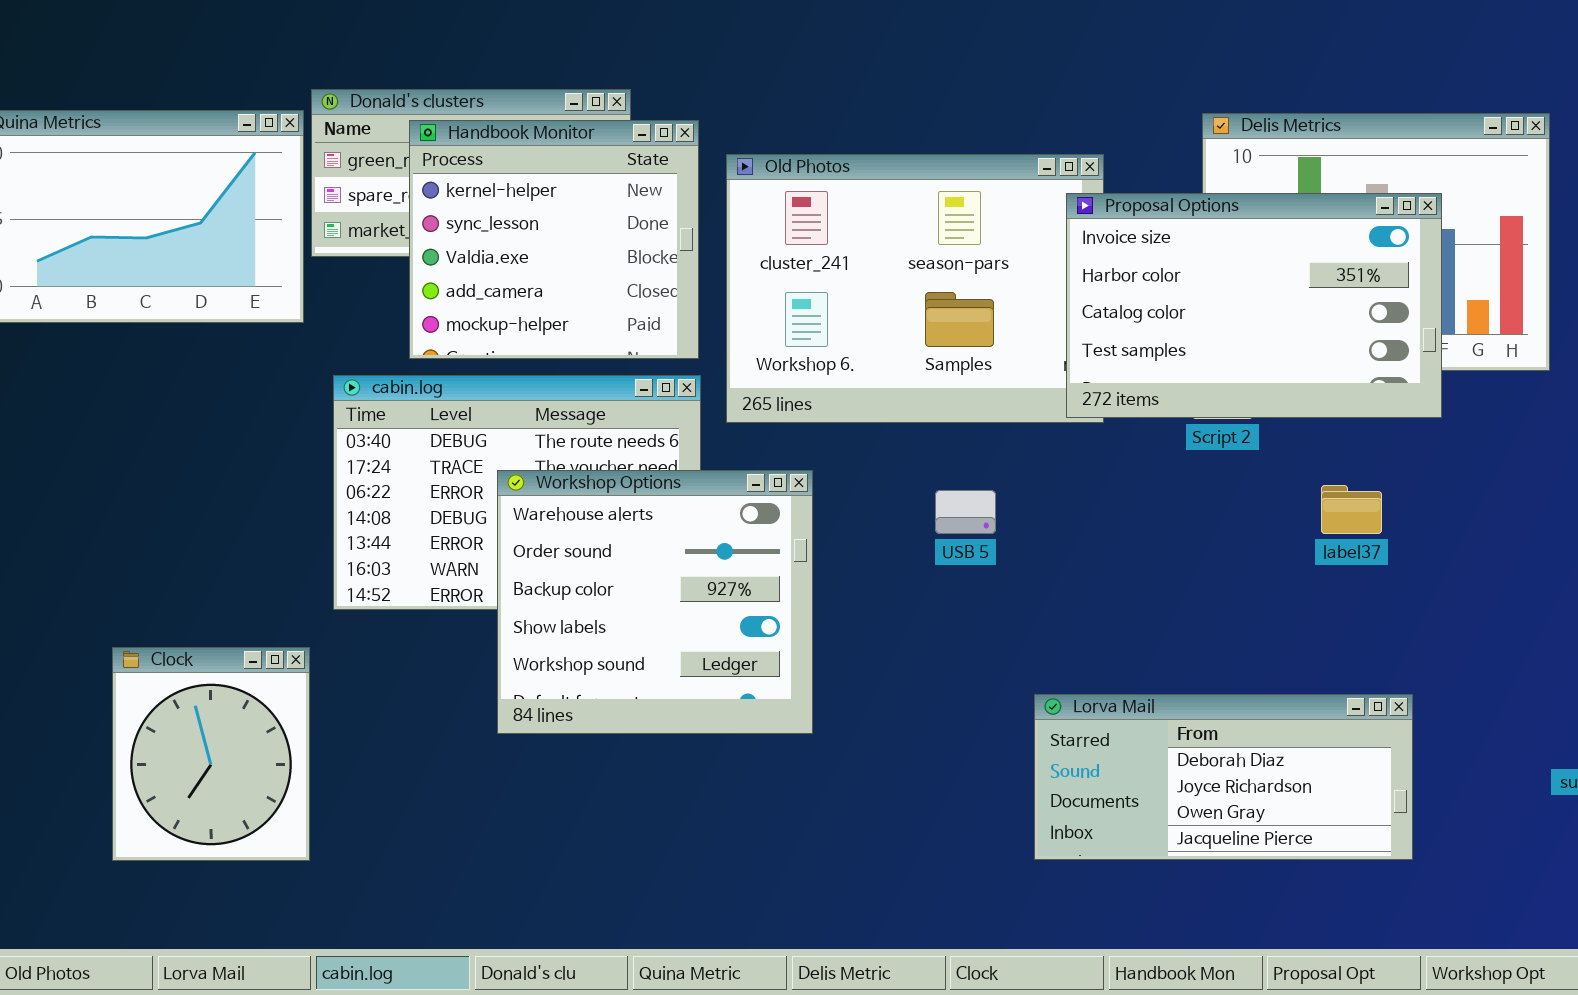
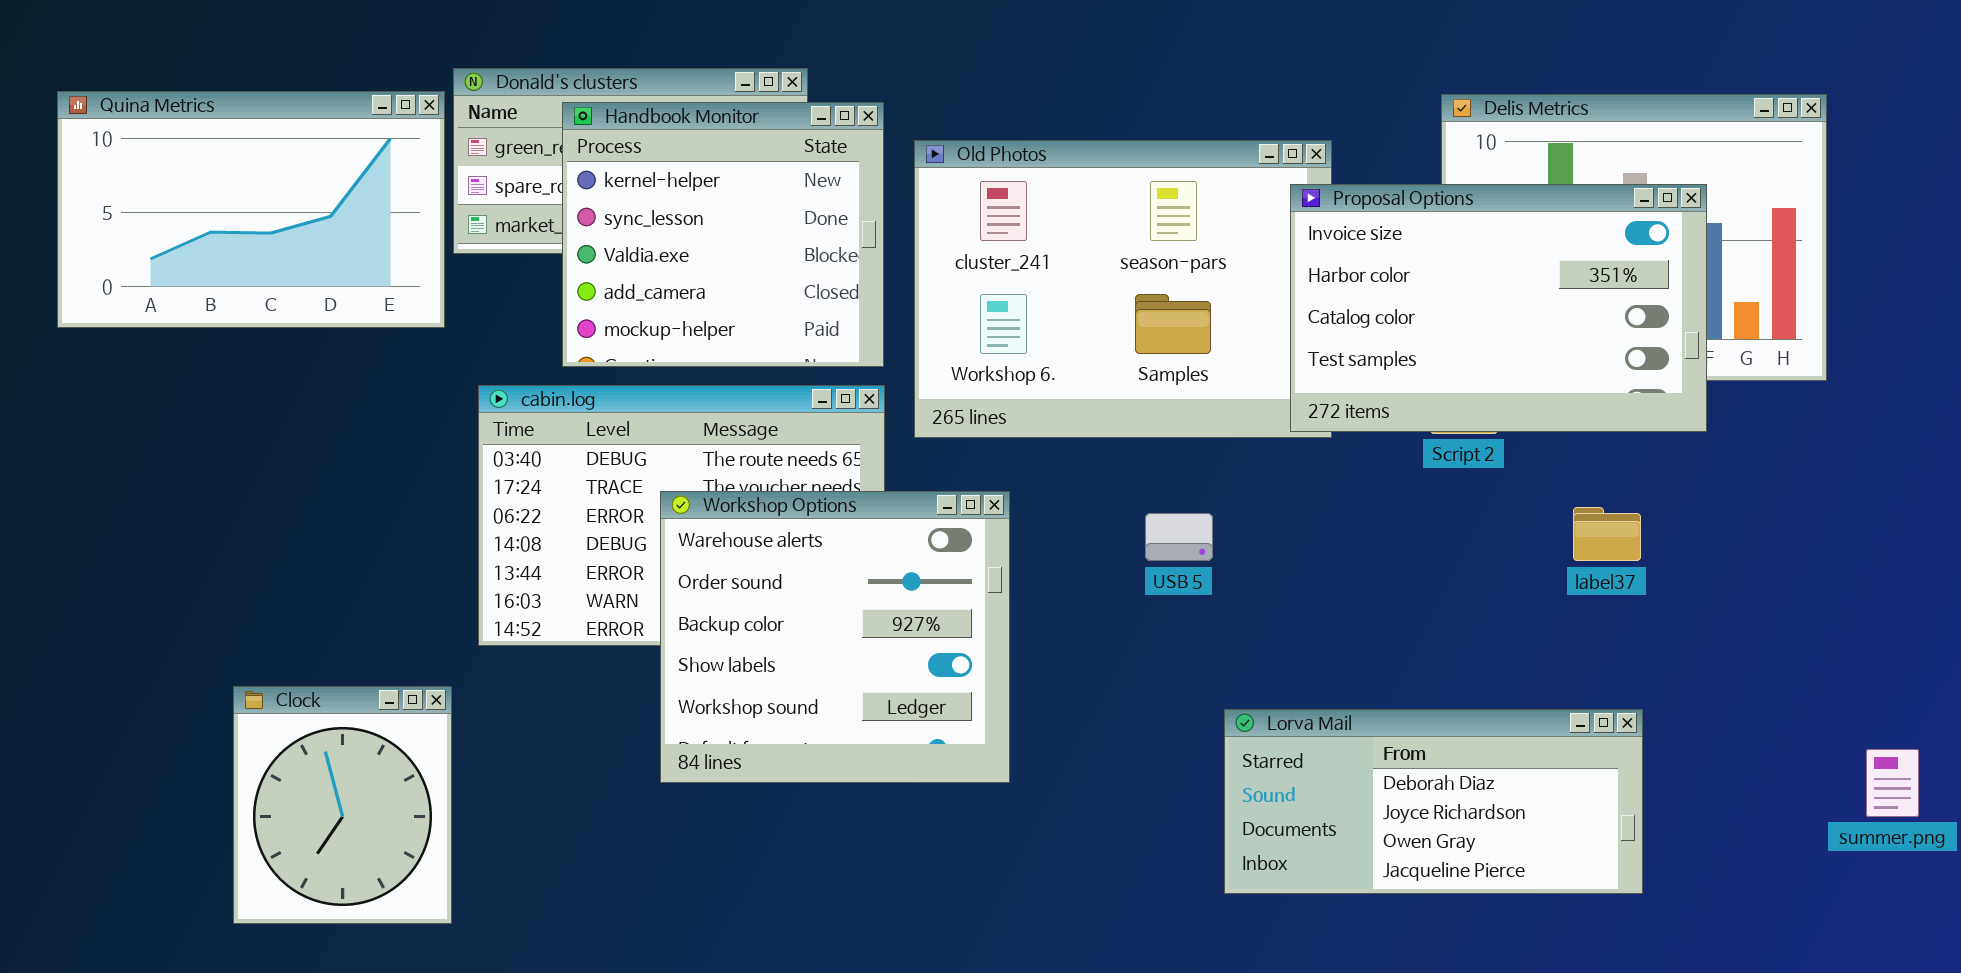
Lorva Mail: [1034,694,1413,860] -> [1224,709,1643,894], moved

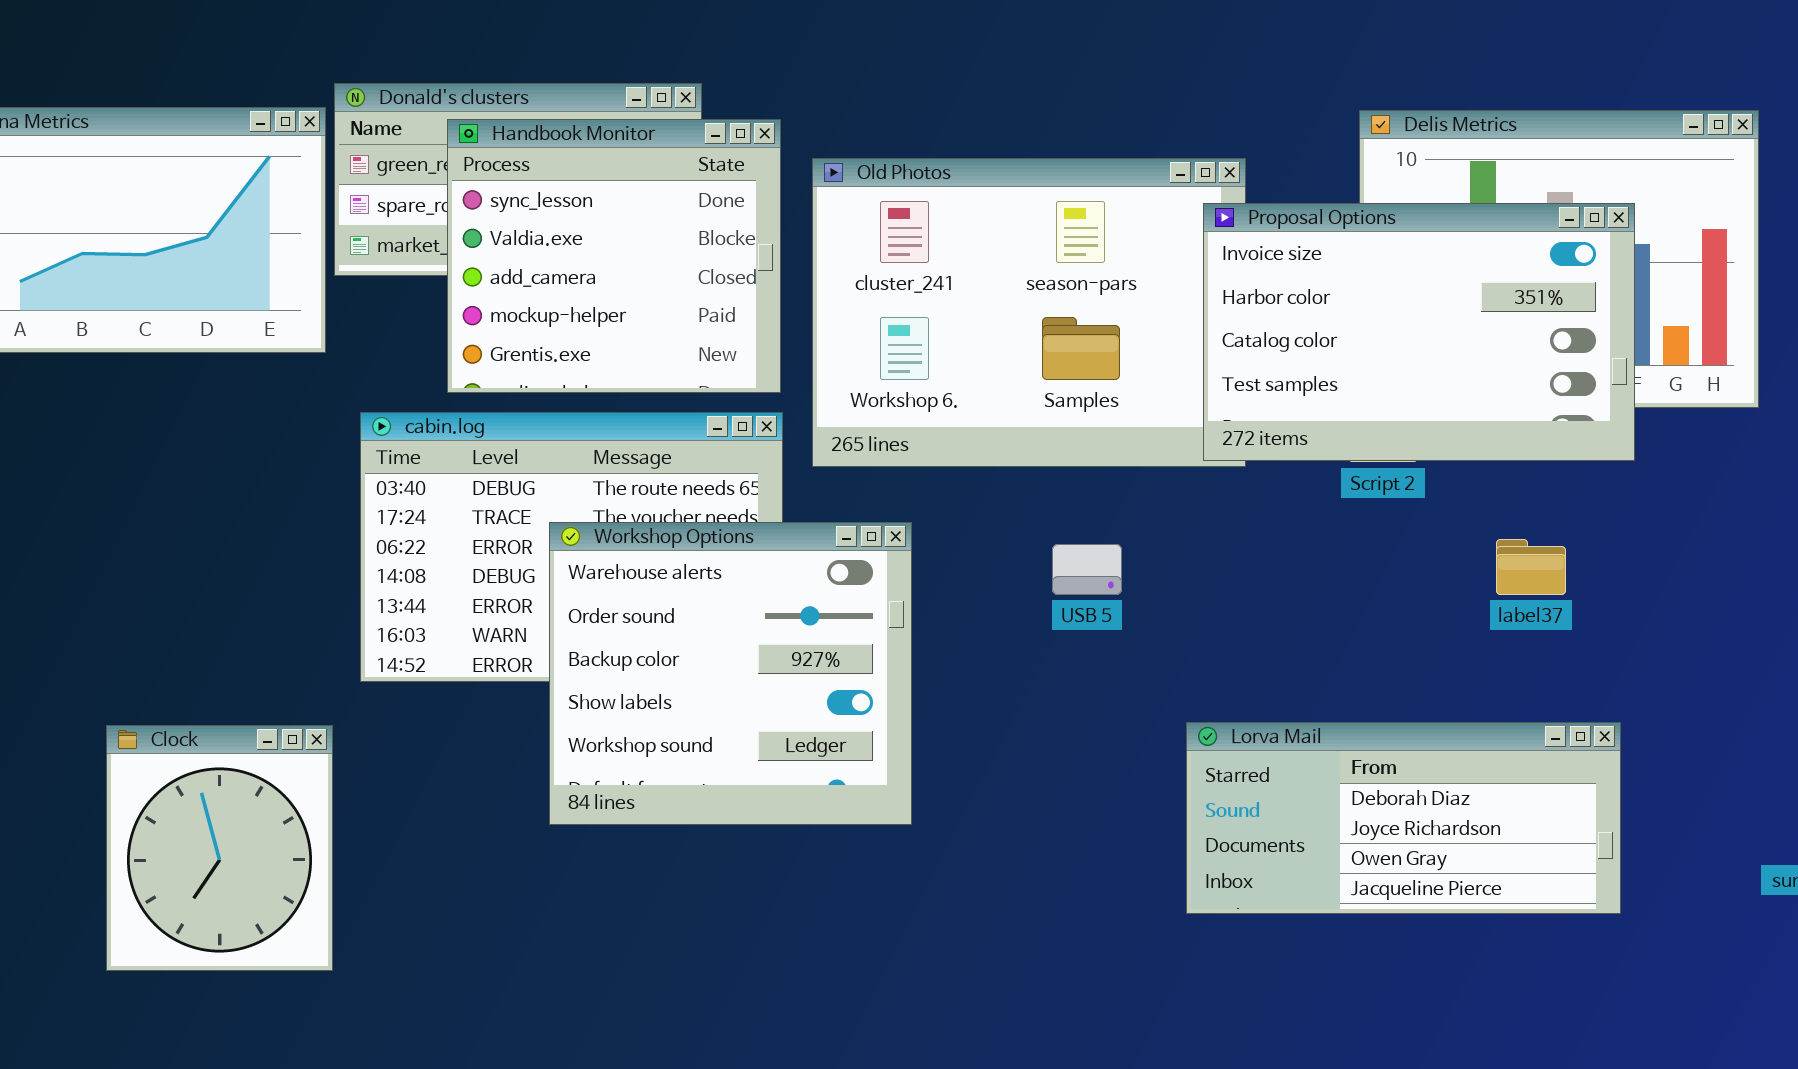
Handbook Monitor: [562,102,884,367] -> [447,119,781,393], scrolled down 1 row
Lorva Mail: [1224,709,1643,894] -> [1186,722,1621,914], moved

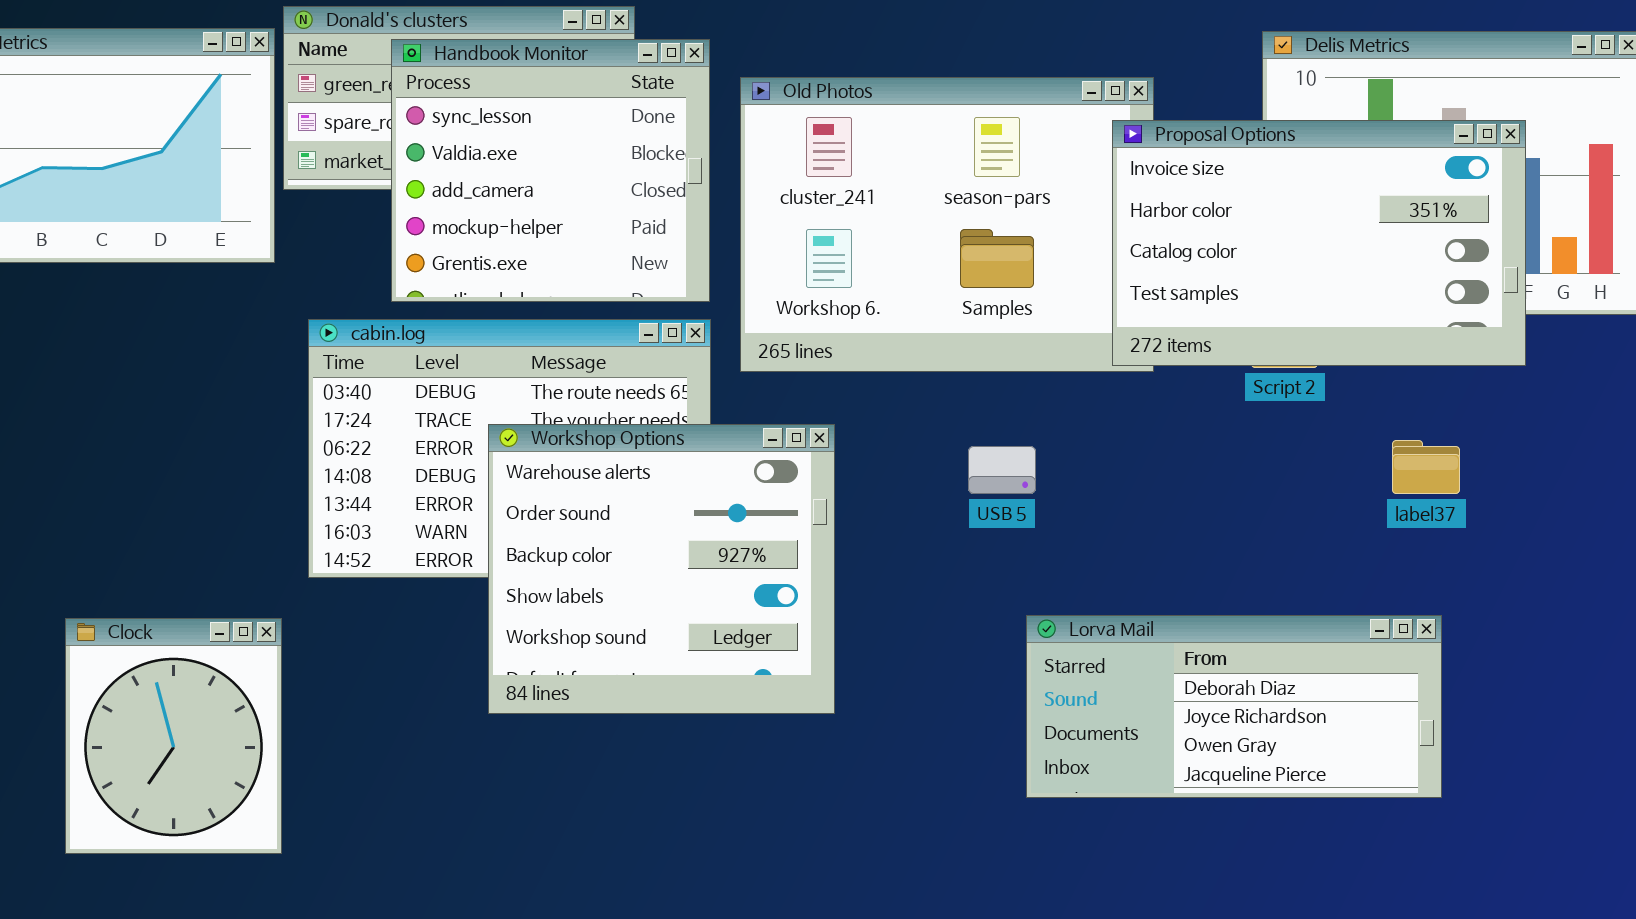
Lorva Mail: [1186,722,1621,914] -> [1026,615,1442,798], moved

